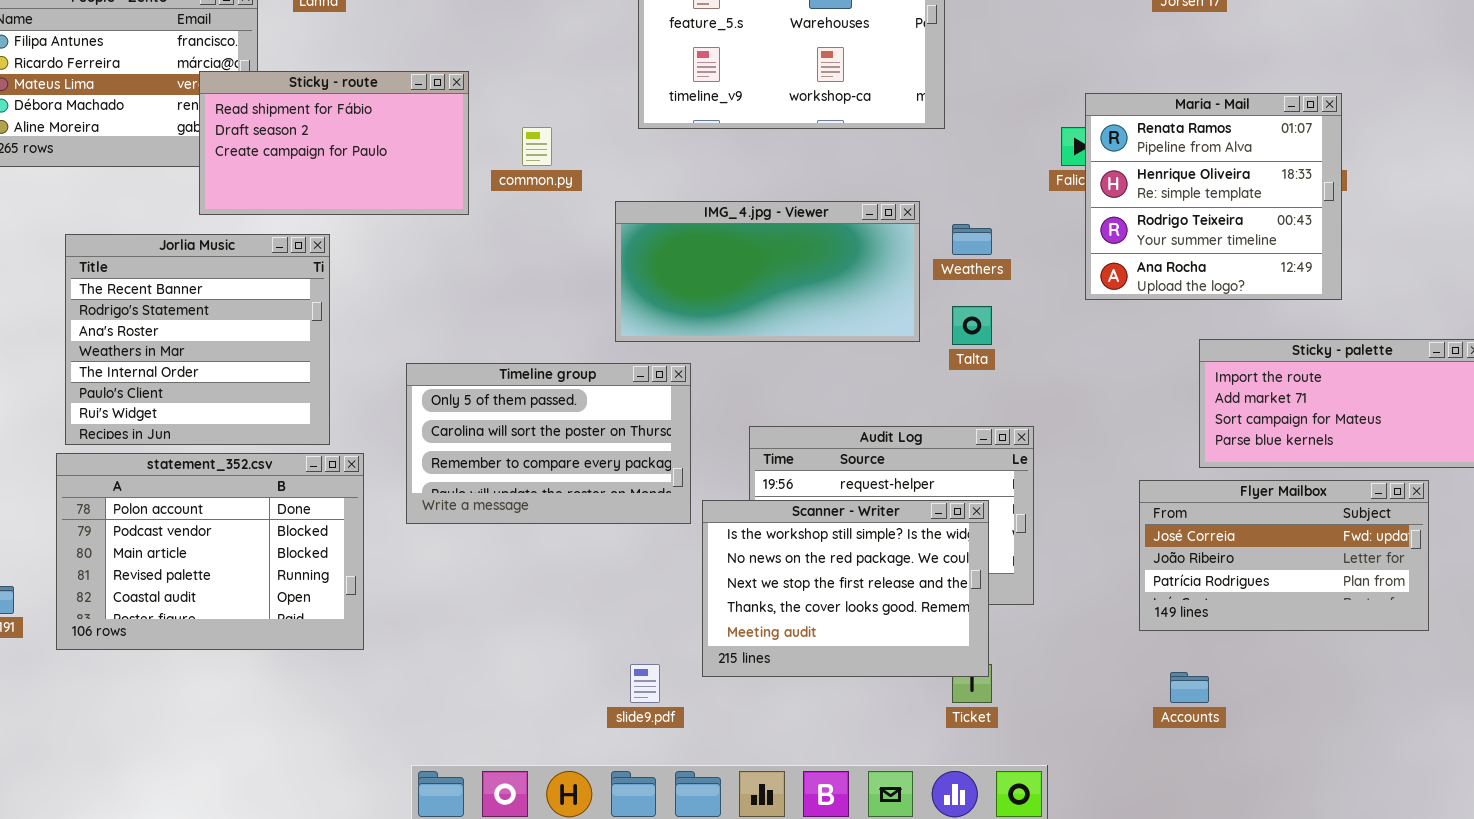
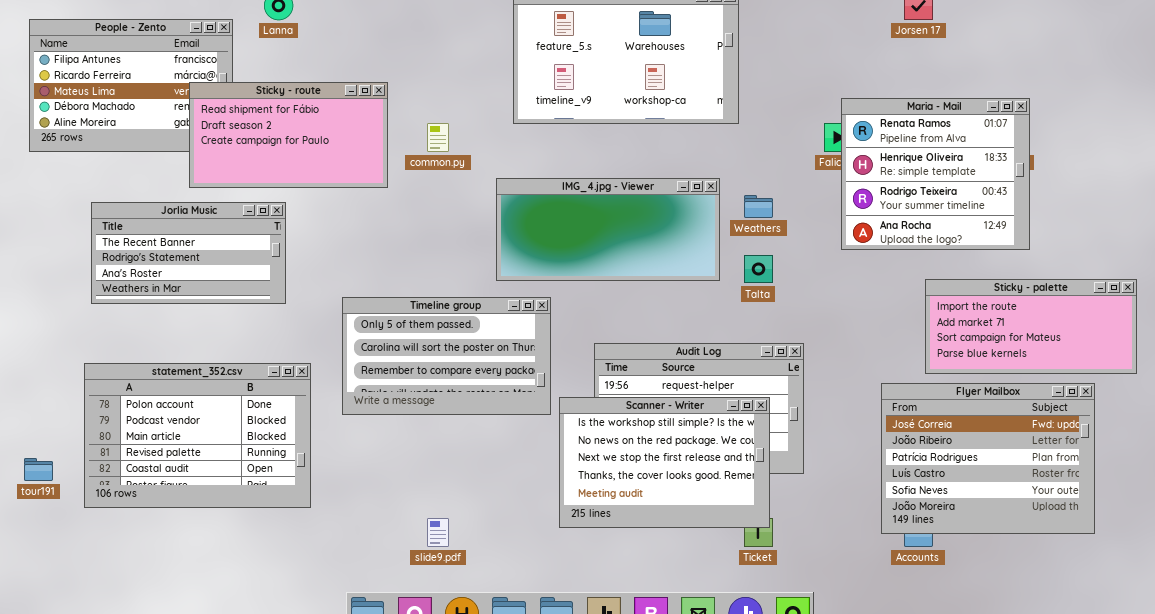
Jorlia Music: [65,234,330,445] -> [91,202,286,304], resized
Flyer Mailbox: [1139,480,1429,631] -> [881,383,1095,534], resized
slide9.pdf: [630,664,660,703] -> [427,518,449,547], moved

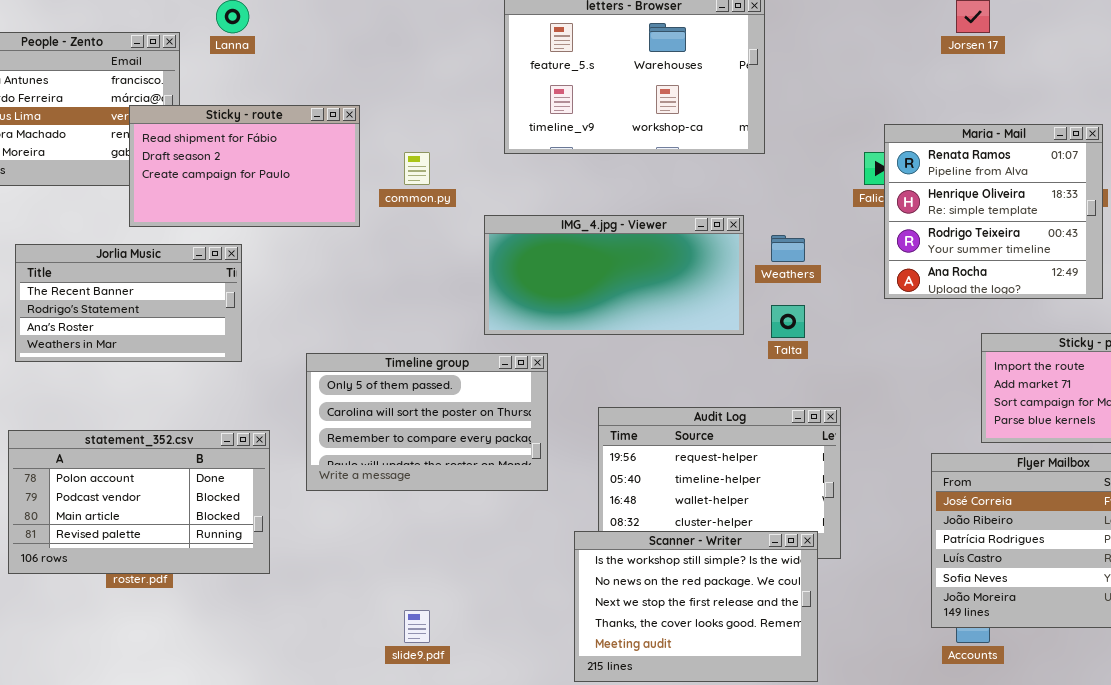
statement_352.csv: [84,363,311,508] -> [8,430,270,574], resized
Scanner - Writer: [559,397,770,528] -> [574,531,818,682], moved

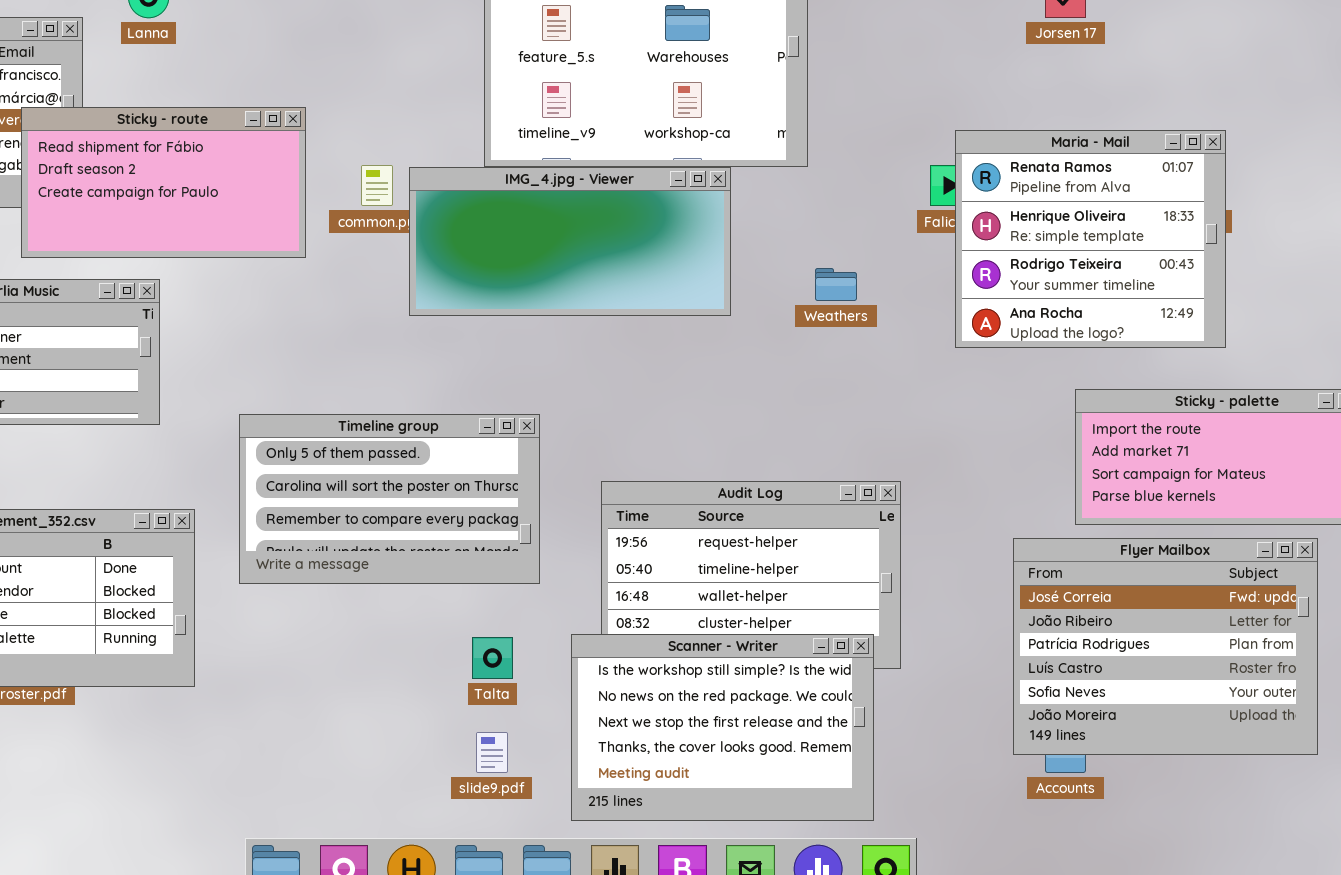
IMG_4.jpg - Viewer: [484,215,744,335] -> [409,167,731,316], moved
Talta: [771,305,805,338] -> [472,637,513,679], moved
slide9.pdf: [404,610,430,643] -> [476,732,508,773], moved

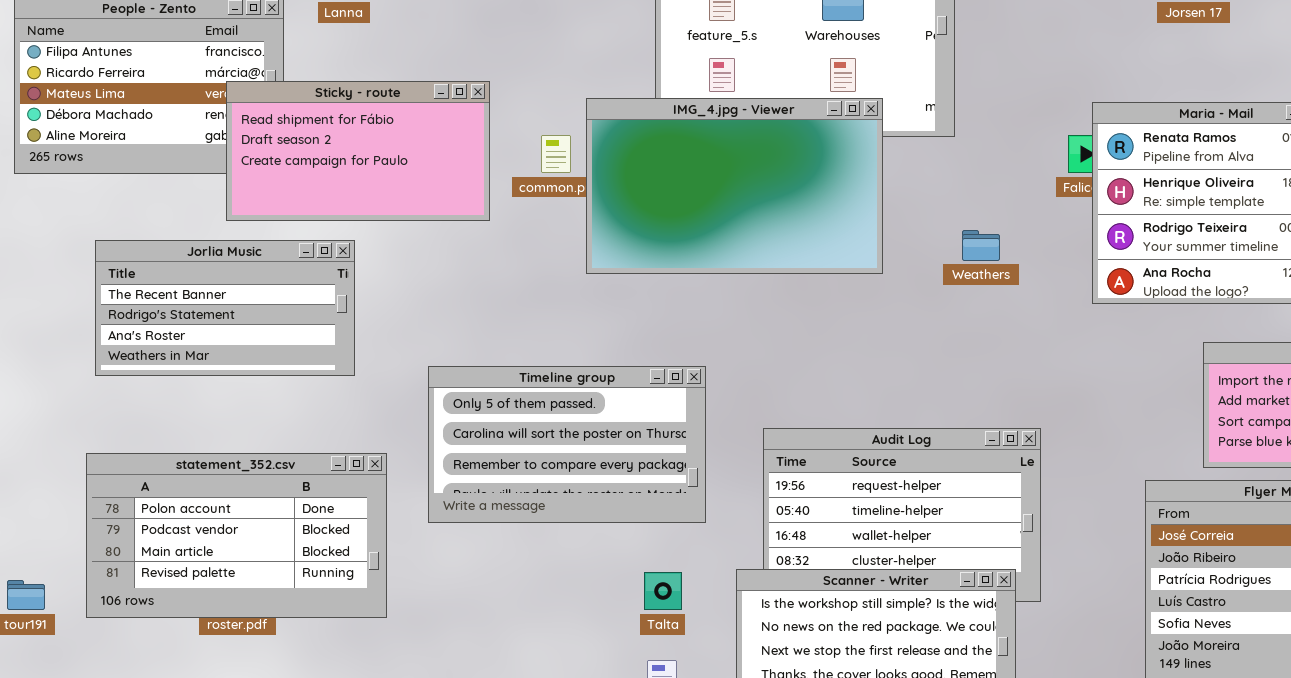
IMG_4.jpg - Viewer: [409,167,731,316] -> [586,98,883,274], resized

